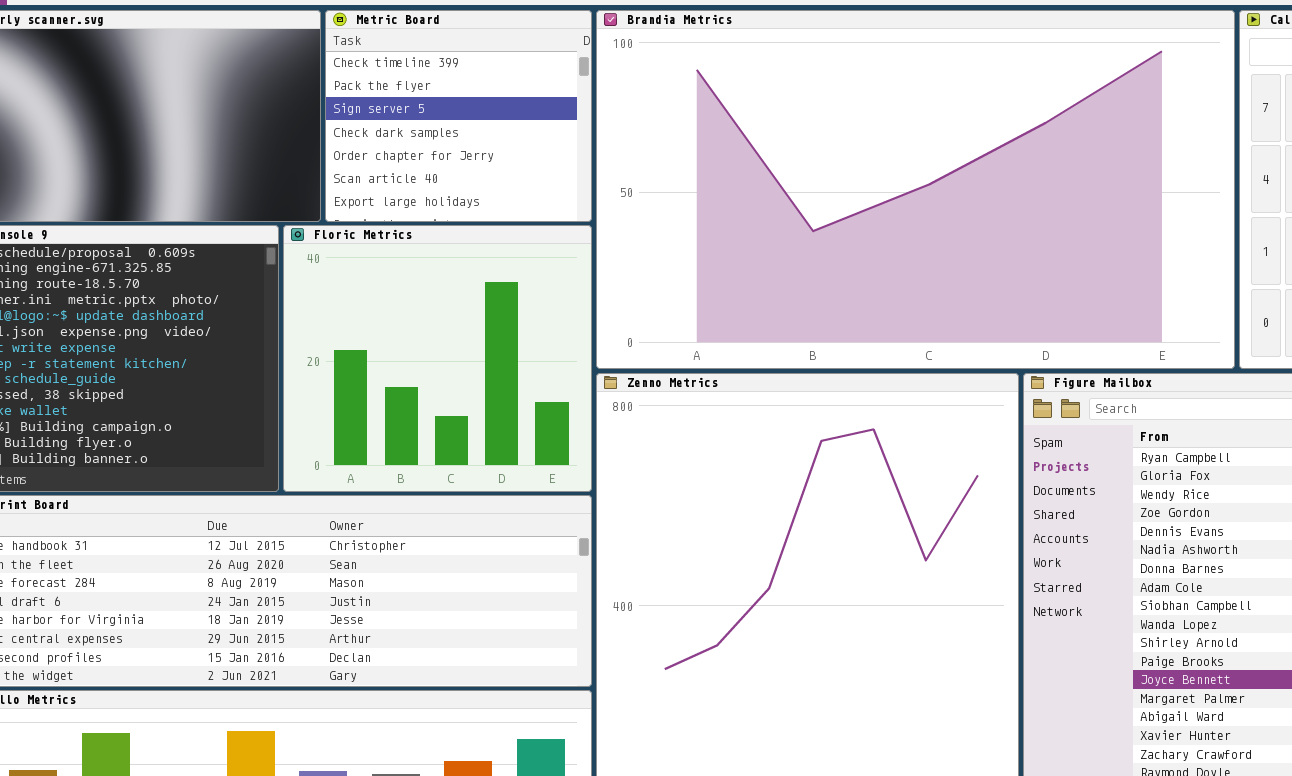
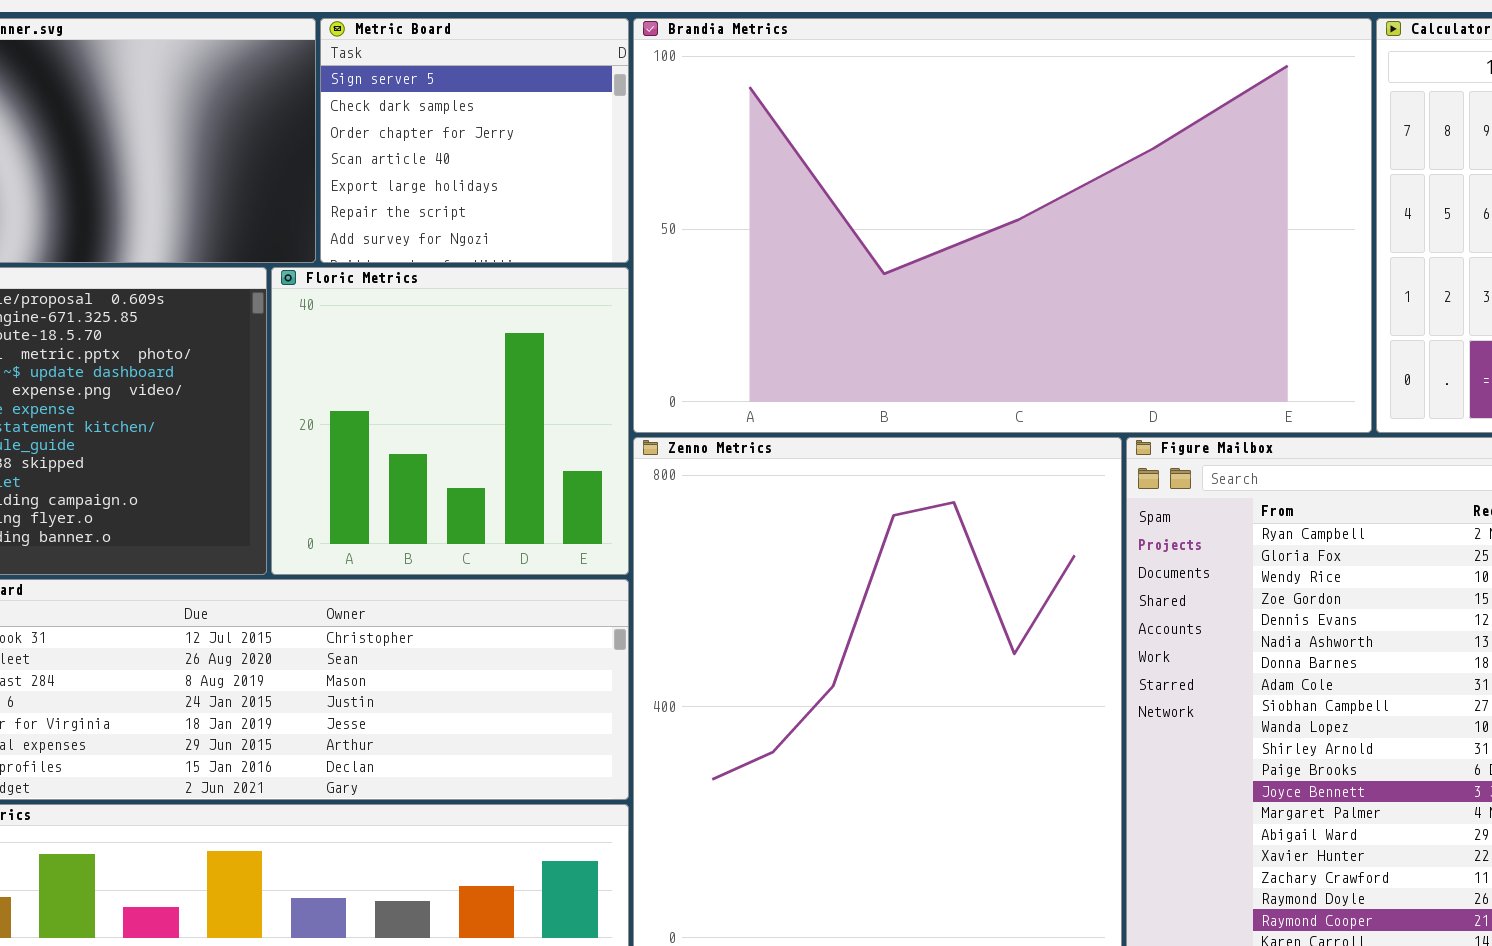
Metric Board: [325,10,592,222] -> [320,18,629,263], scrolled down 2 rows

